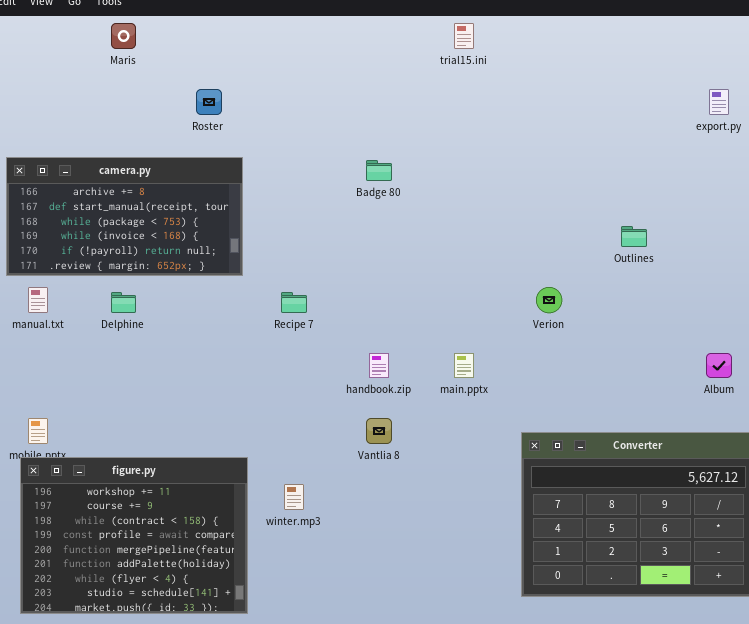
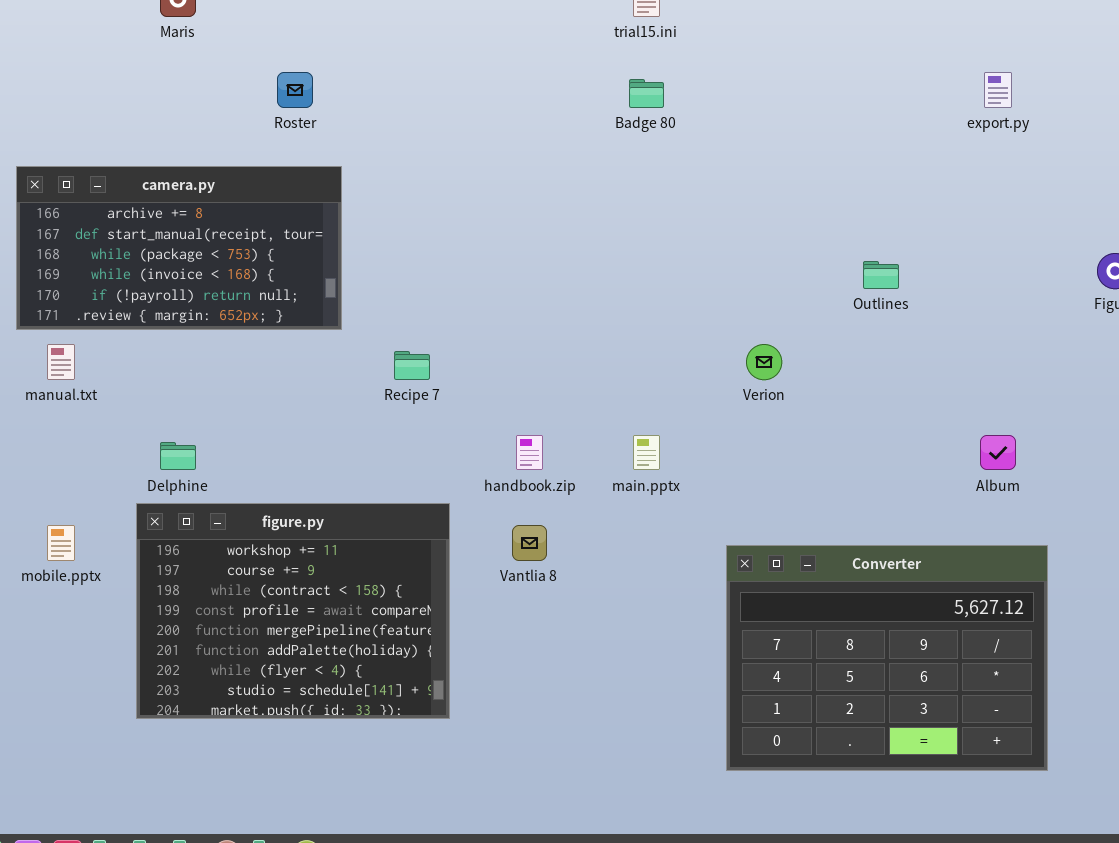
Badge 80: [366,160,392,181] -> [629,79,664,108], moved
Delphine: [111,292,136,313] -> [160,442,196,470], moved
figure.py: [20,457,248,614] -> [136,503,450,719], moved

